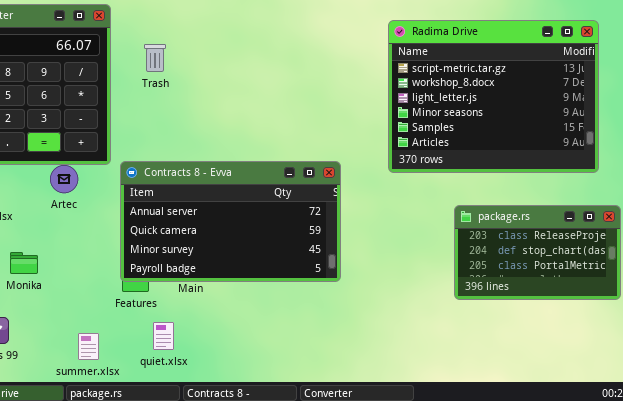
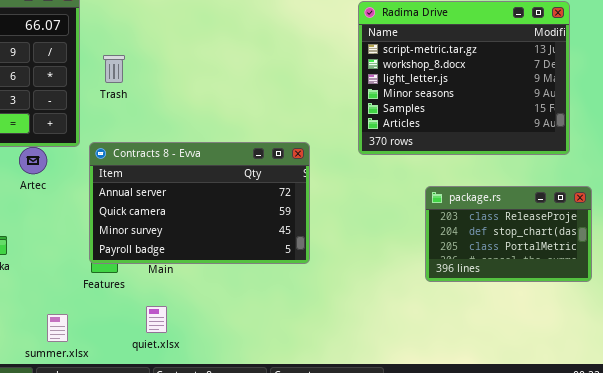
Trash: [144,44,166,72] -> [103,55,125,83], moved
quiet.xlsx: [153,322,174,350] -> [146,306,167,333], moved

